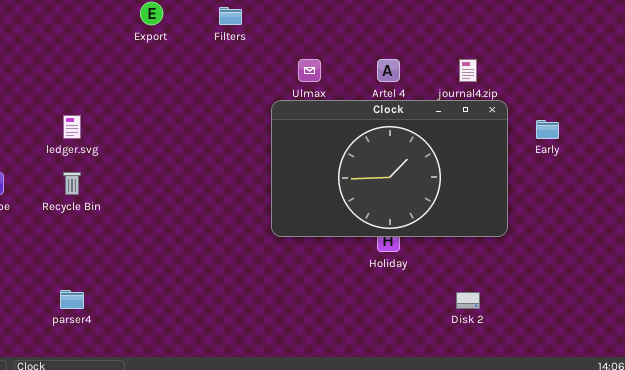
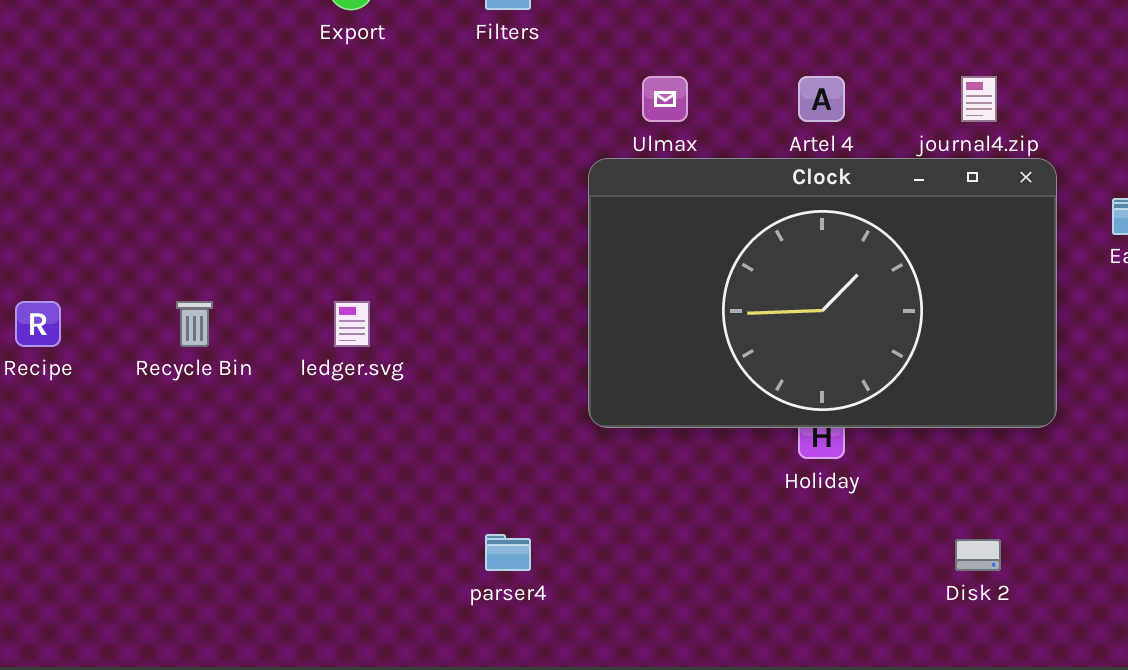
ledger.svg: [63,115,81,139] -> [334,301,370,347], moved
parser4: [60,290,84,309] -> [485,534,531,571], moved

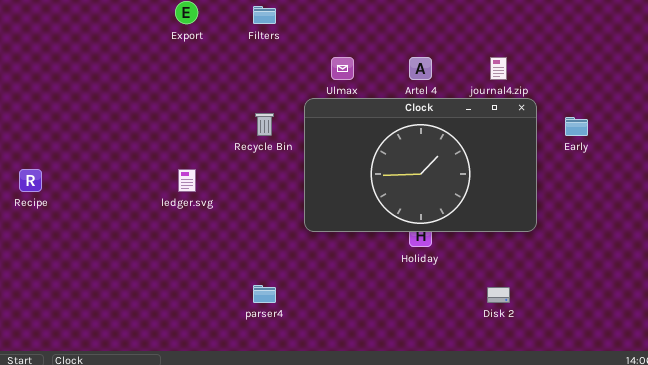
Recycle Bin: [176,301,213,347] -> [255,113,274,136], moved

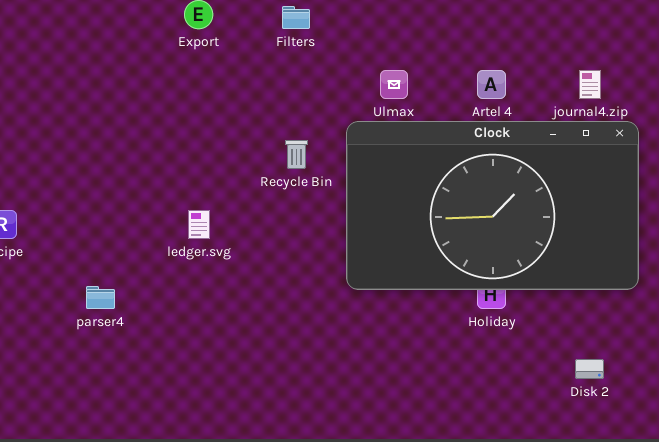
parser4: [253,285,276,303] -> [86,286,115,309], moved

